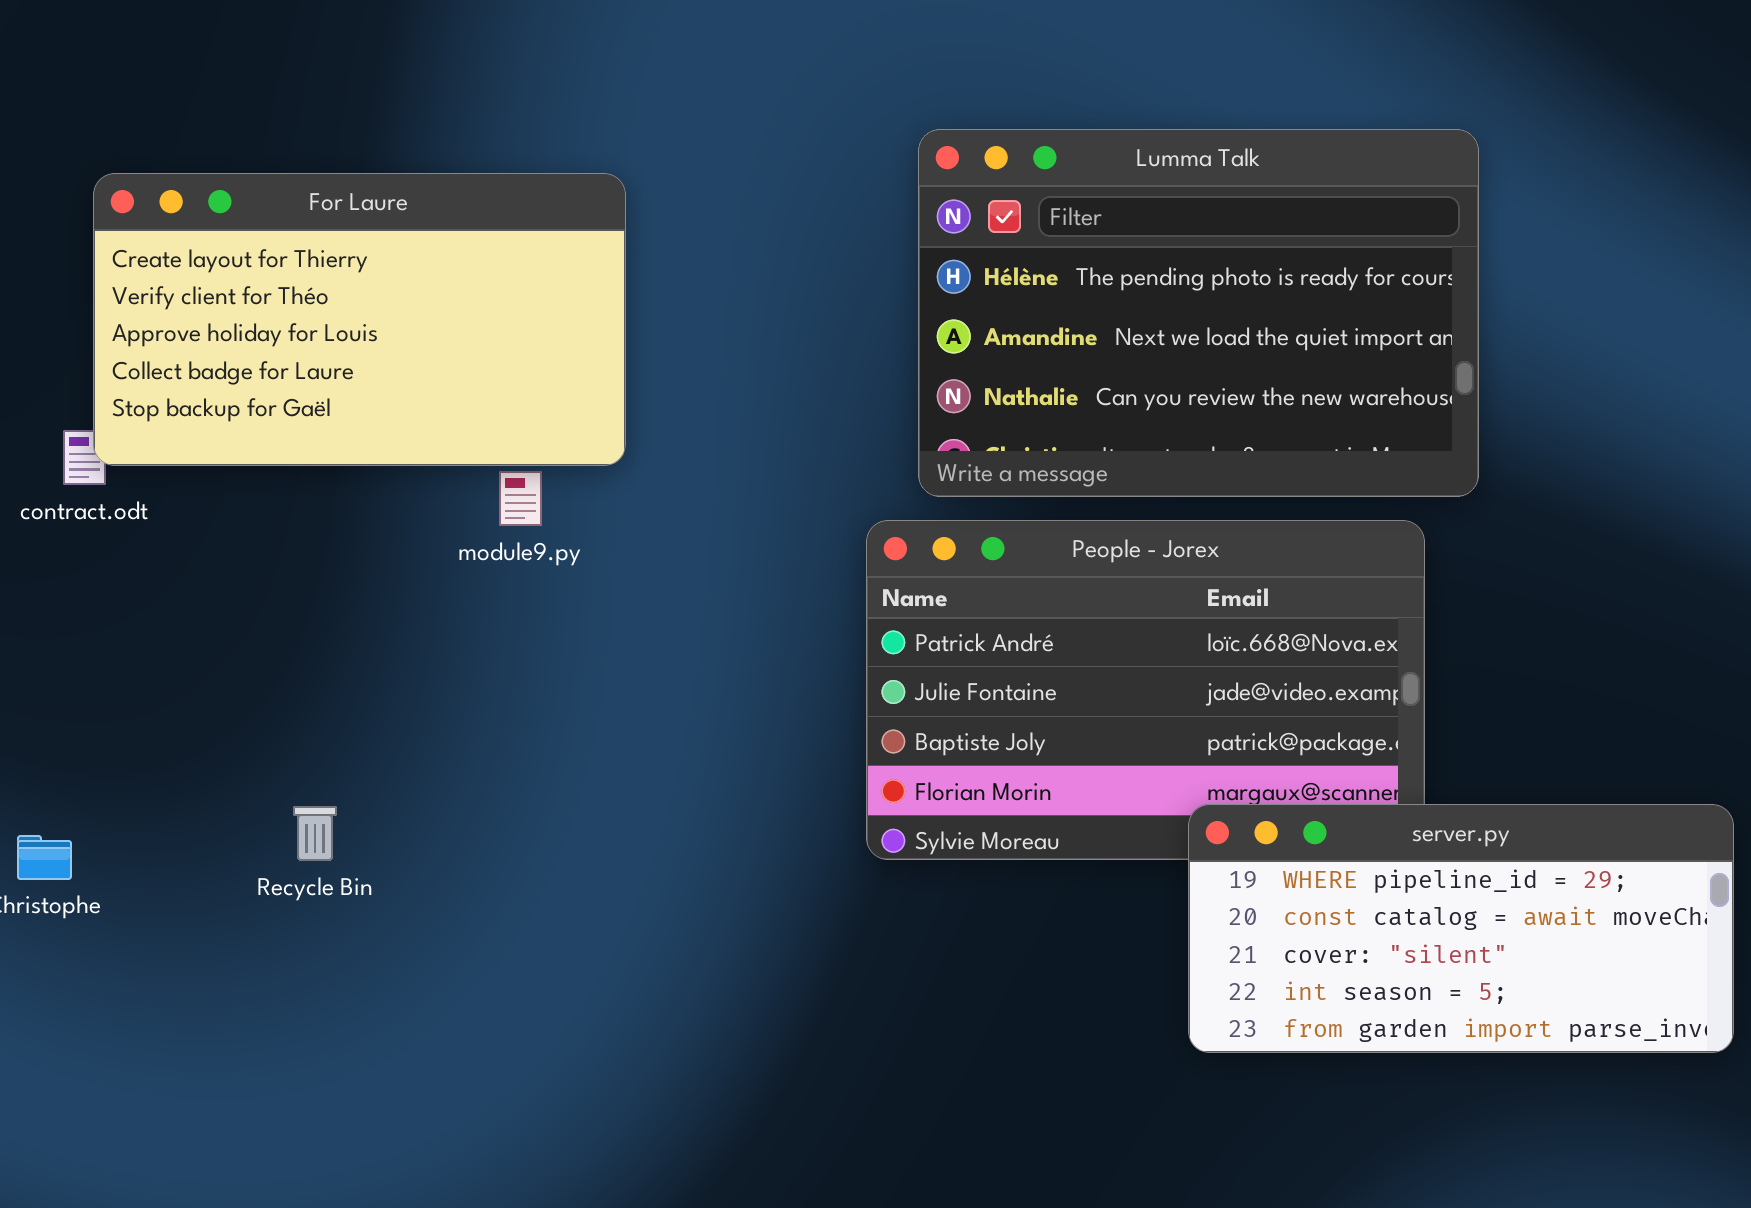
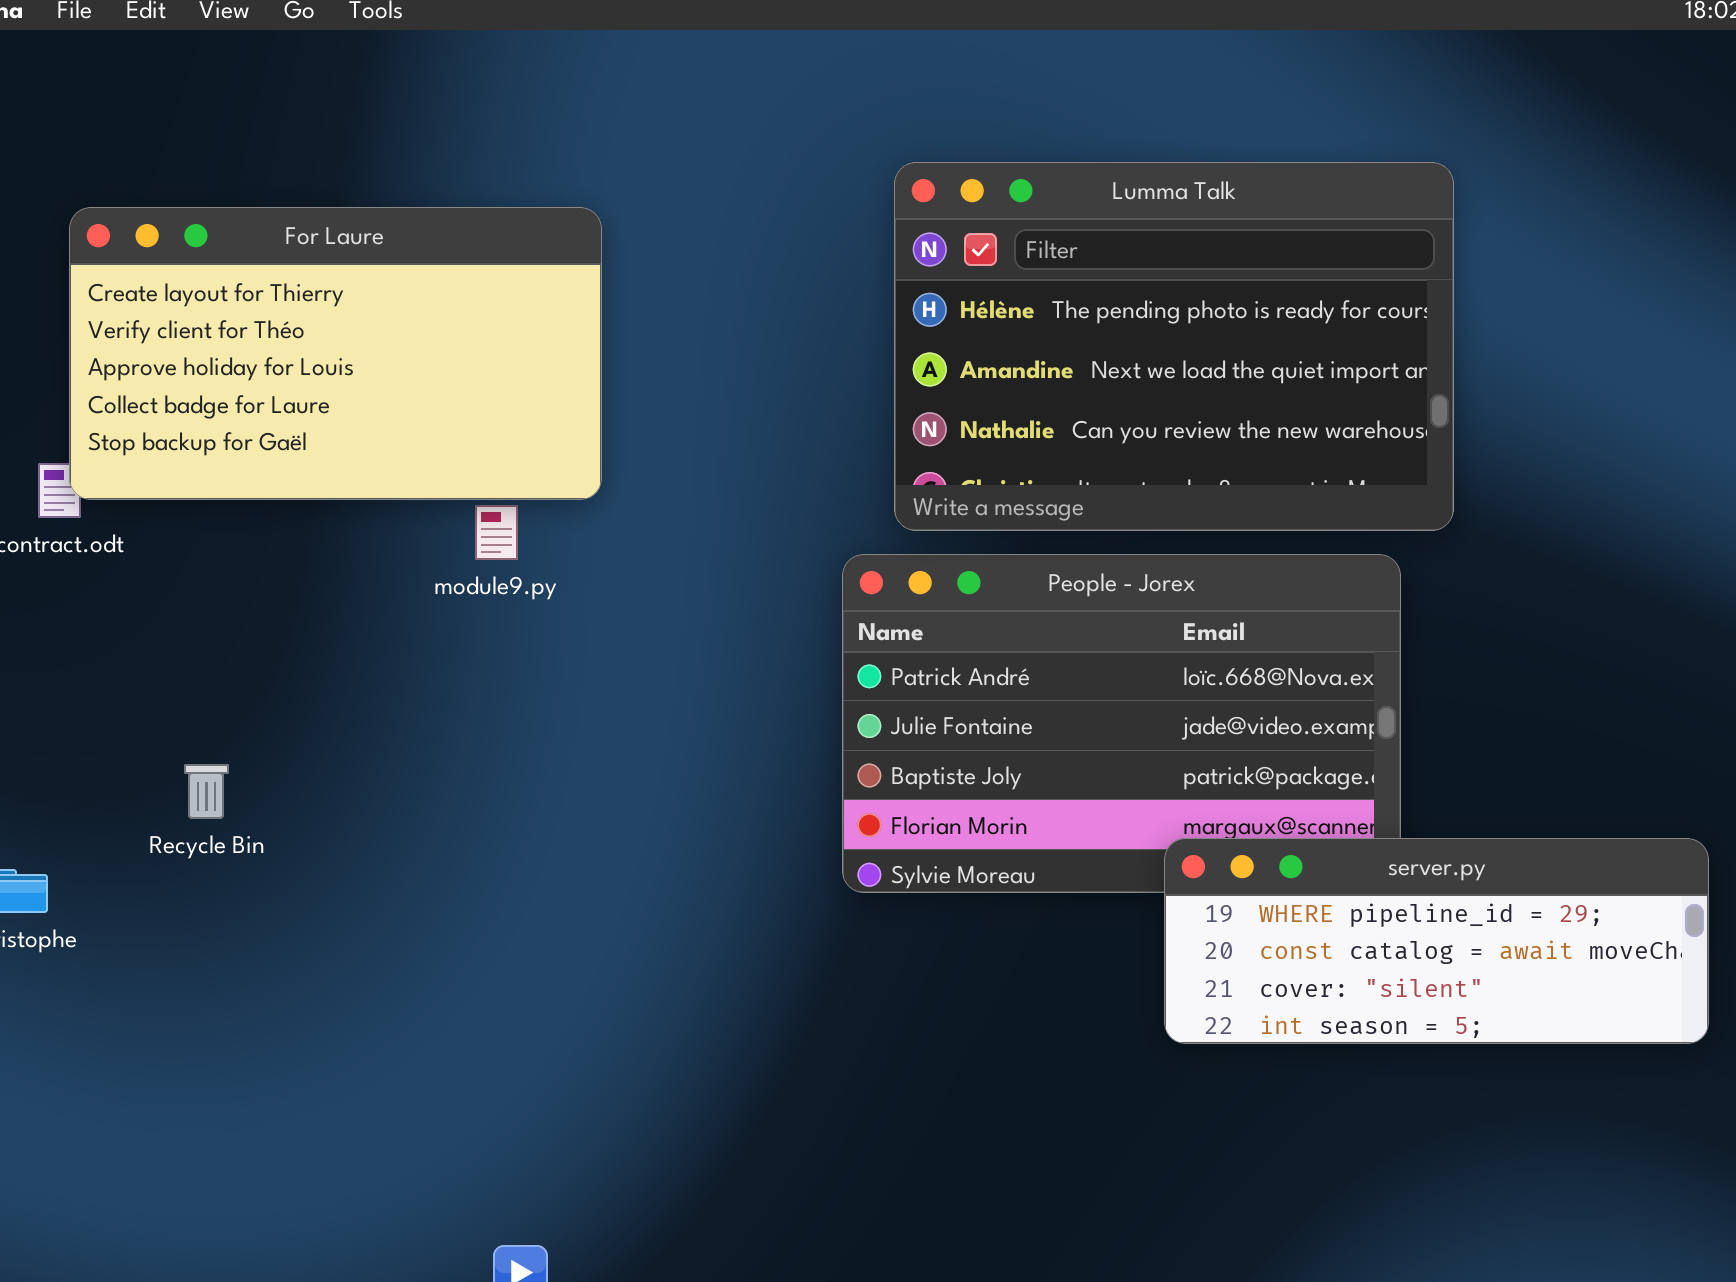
server.py: [1188,804,1734,1053] -> [1164,838,1709,1044], resized
Recycle Bin: [293,806,337,861] -> [184,764,229,819], moved

